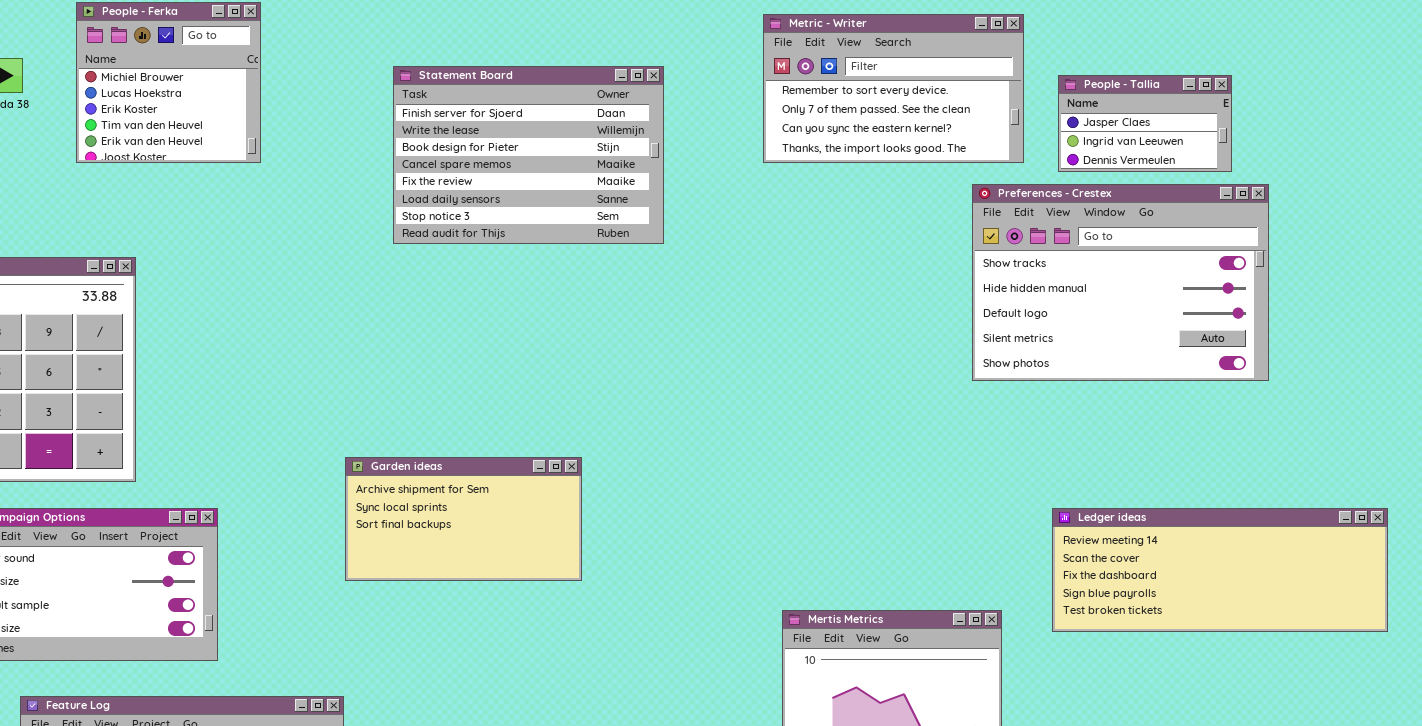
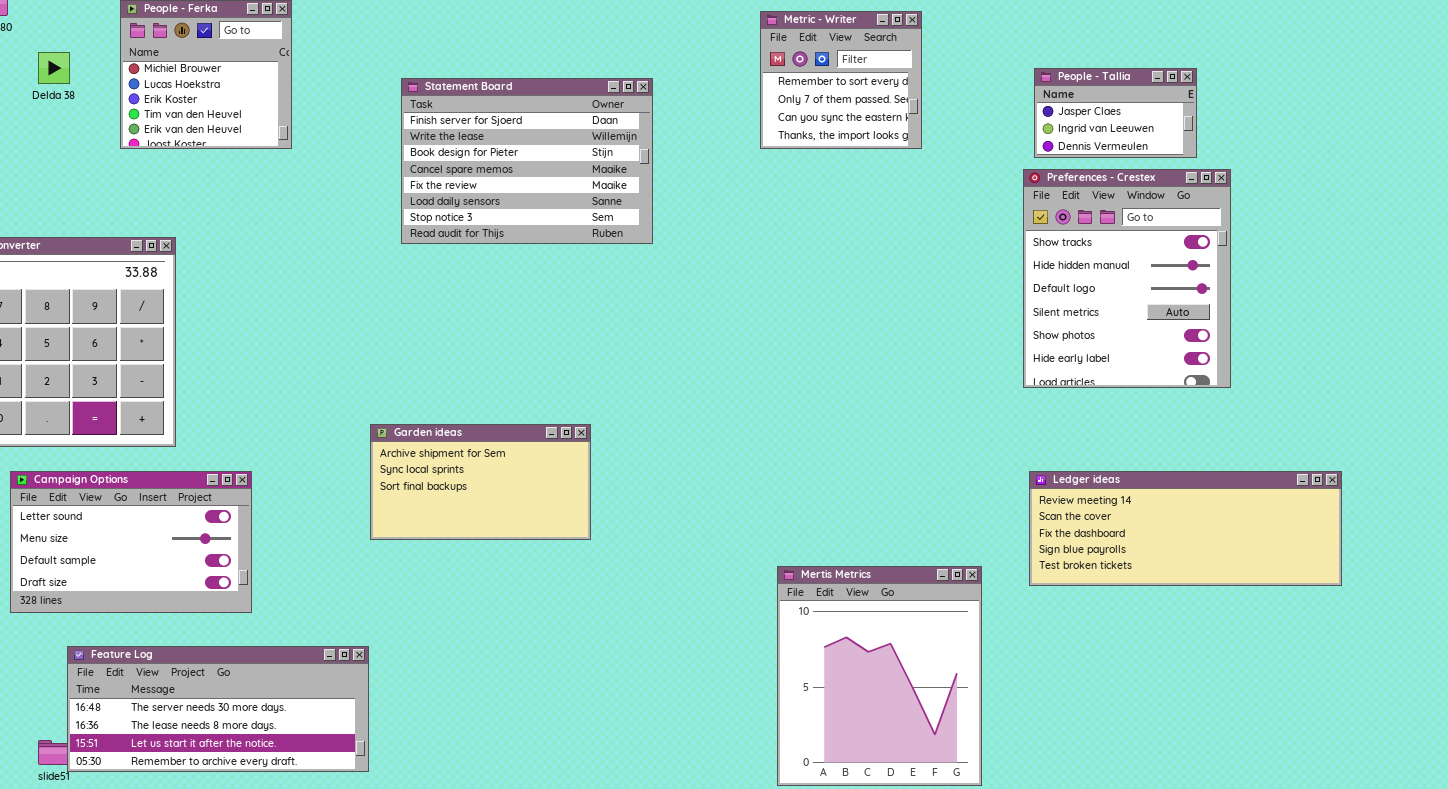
Metric - Writer: [763,14,1024,163] -> [760,11,922,149], resized
Statement Board: [393,66,664,244] -> [401,78,653,244], moved
Preferences - Crestex: [972,184,1269,381] -> [1023,169,1231,388], resized

